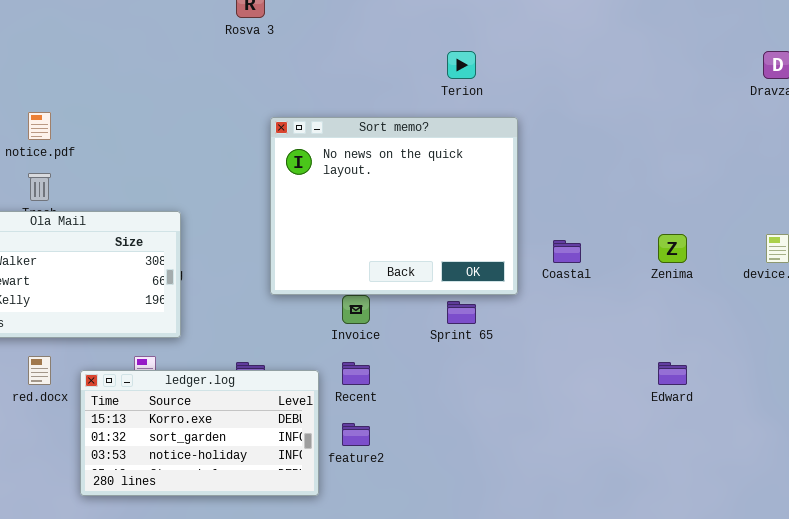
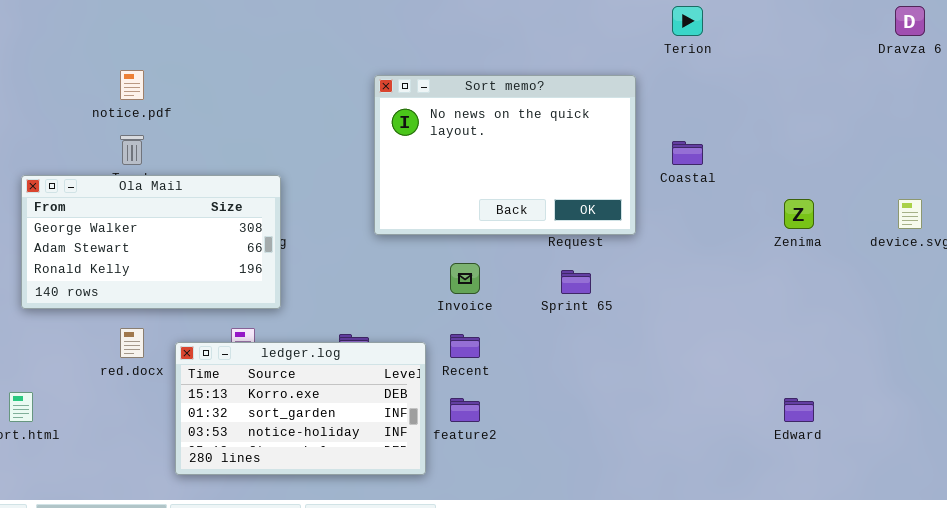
Terion: [447,51,476,79] -> [672,6,703,36], moved
Sort memo?: [270,117,518,295] -> [374,75,636,235], resized
Coastal: [553,240,581,263] -> [672,141,703,165], moved
Edward: [658,362,687,385] -> [784,398,814,422], moved

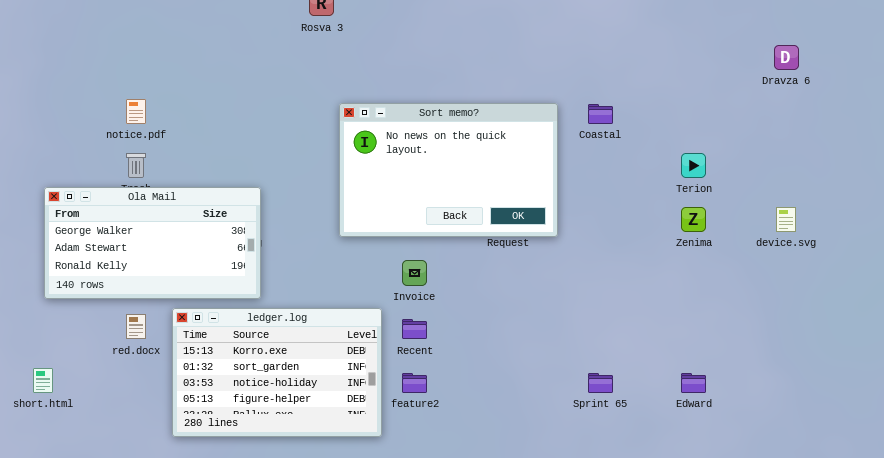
Terion: [672,6,703,36] -> [681,153,706,178], moved
Coastal: [672,141,703,165] -> [588,104,613,124], moved
Sprint 65: [561,270,591,294] -> [588,373,613,393], moved
ledger.log: [175,342,426,475] -> [172,308,382,437], resized

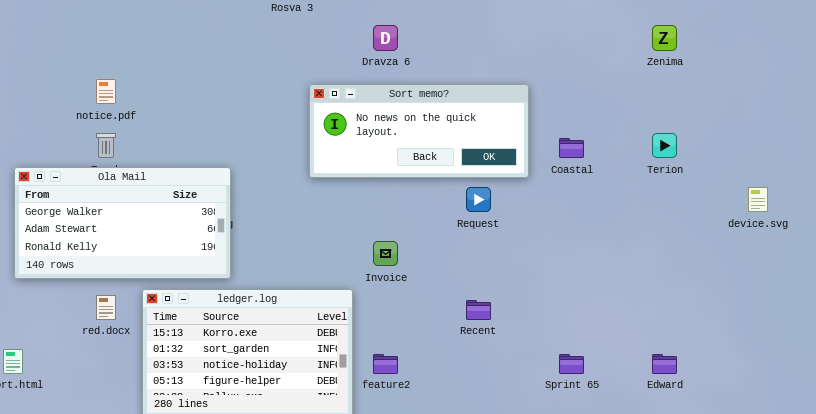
Dravza 6: [774,45,799,70] -> [373,25,398,51], moved
Sort memo?: [339,103,558,237] -> [309,84,529,178], resized
Coastal: [588,104,613,124] -> [559,138,584,158], moved
Zenima: [681,207,706,232] -> [652,25,677,51], moved
Recent: [402,319,427,339] -> [466,300,491,320], moved

